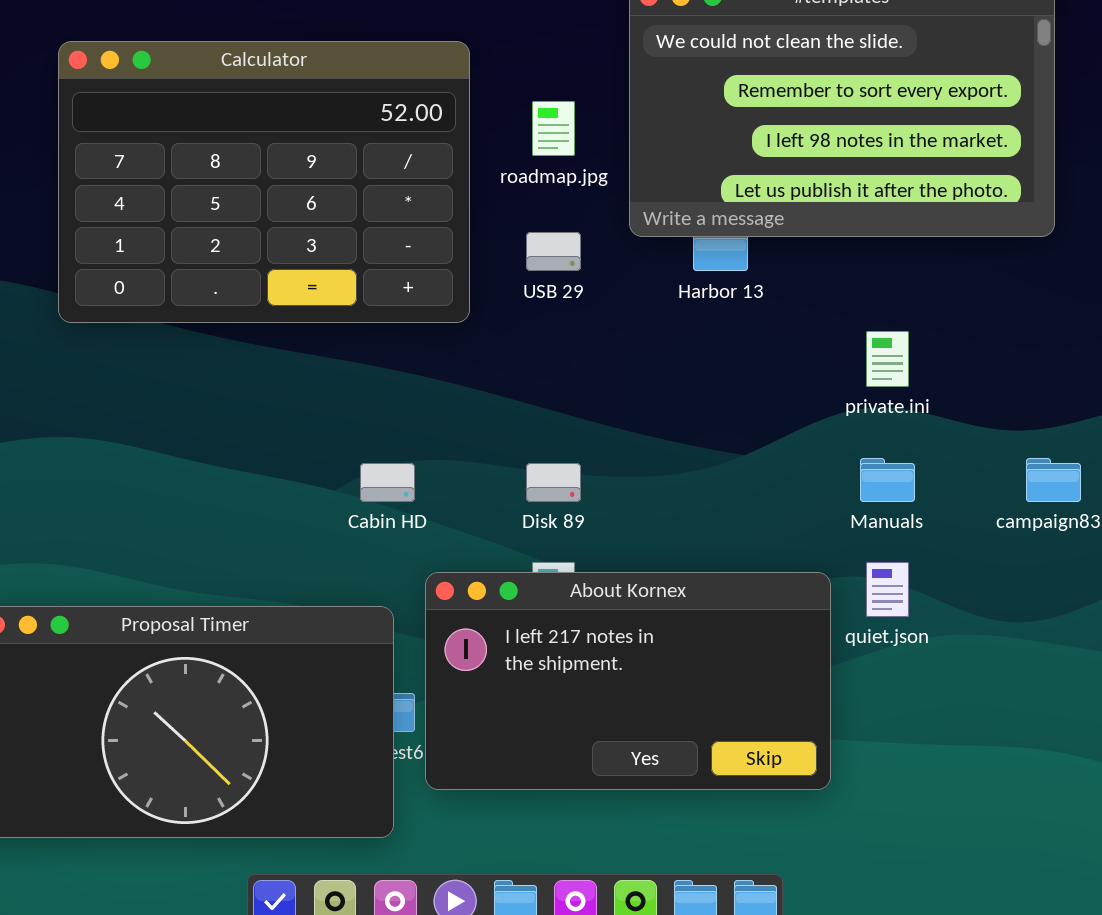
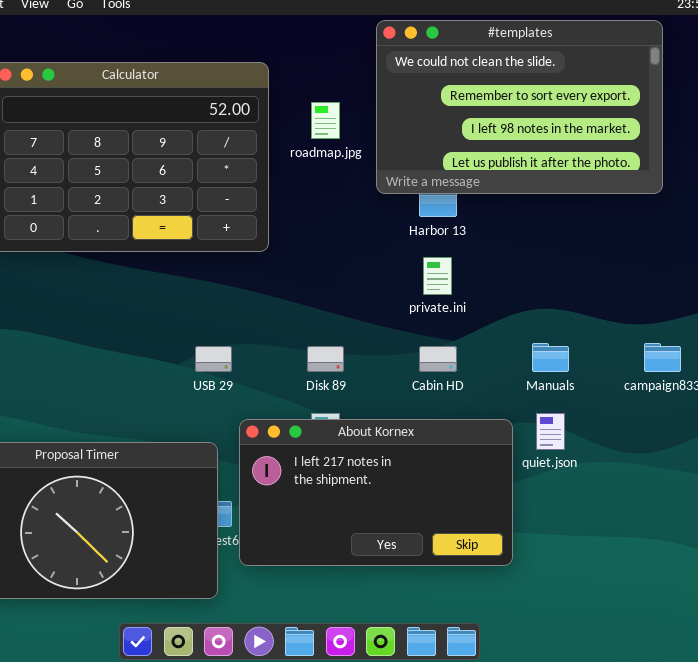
USB 29: [526,232,581,271] -> [195,346,232,372], moved
private.ini: [866,331,909,387] -> [423,257,452,295], moved
Cabin HD: [360,463,415,502] -> [419,346,457,372], moved

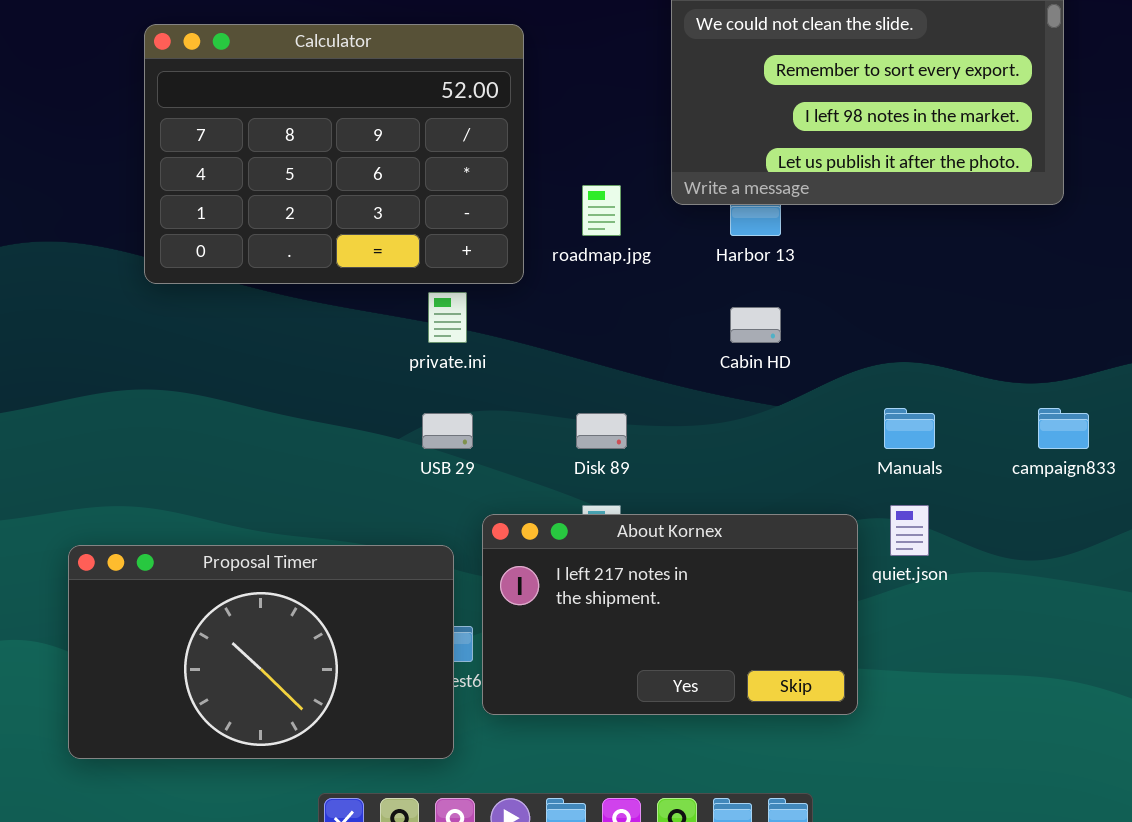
roadmap.jpg: [311,102,340,139] -> [582,185,621,236], moved
private.ini: [423,257,452,295] -> [428,292,467,343], moved
Cabin HD: [419,346,457,372] -> [730,307,781,343], moved

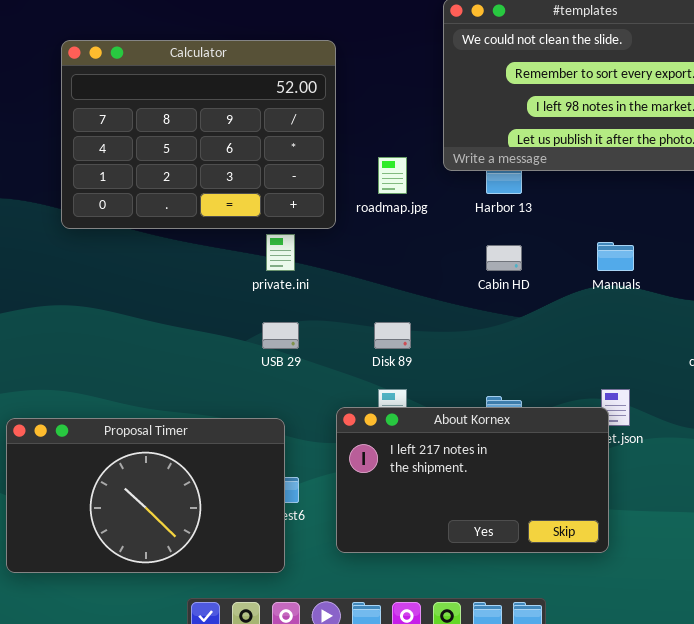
Manuals: [884,408,935,449] -> [597,242,634,271], moved
About Kornex: [482,514,858,715] -> [336,407,609,553], moved

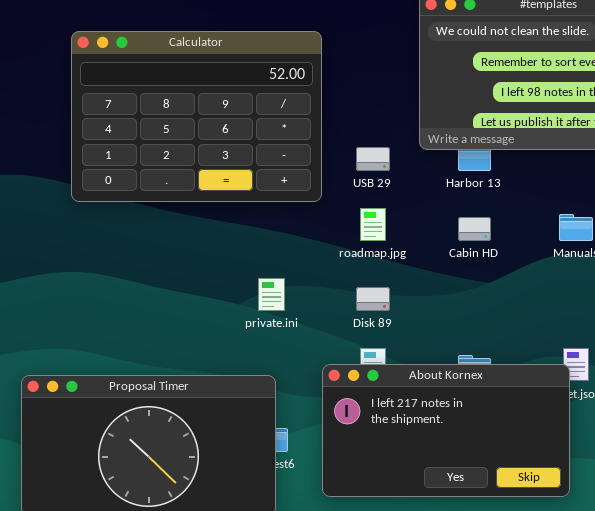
roadmap.jpg: [378,157,407,194] -> [360,208,386,241], moved
private.ini: [266,234,295,271] -> [258,278,285,311], moved
USB 29: [262,322,299,349] -> [356,147,390,171], moved

